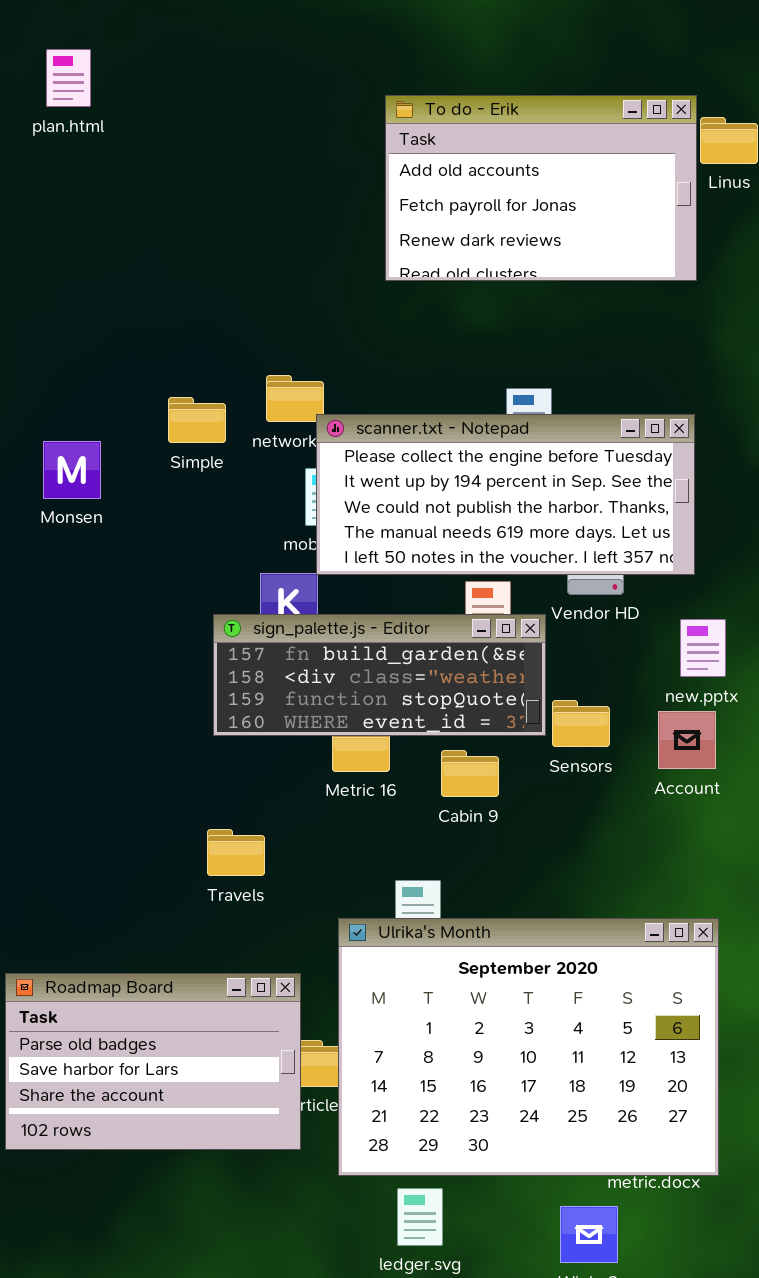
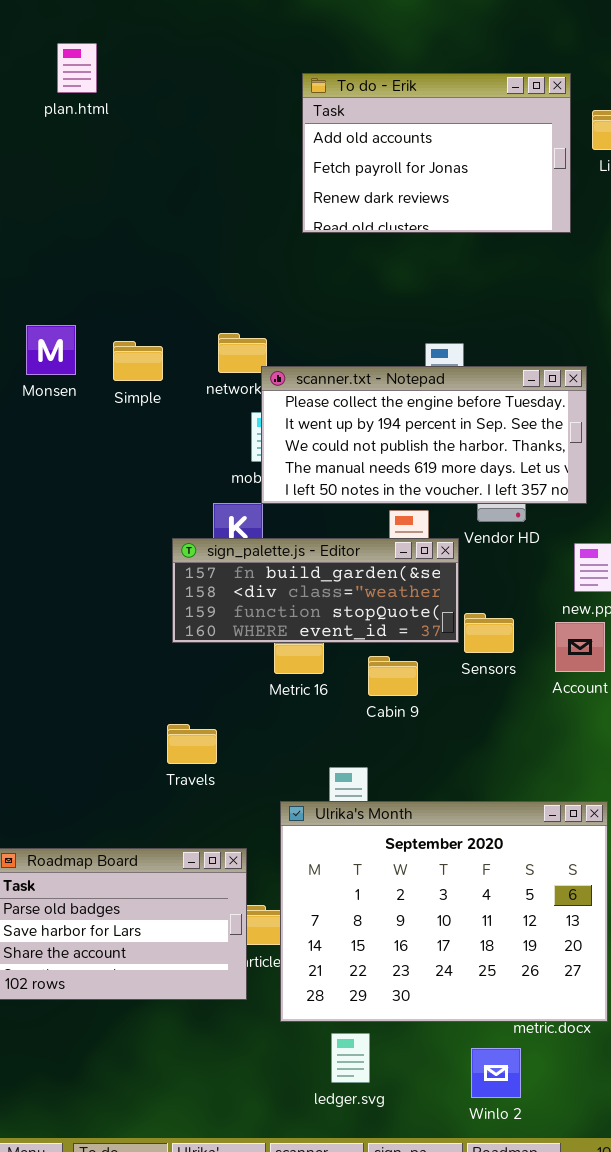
plan.html: [46,49,91,107] -> [57,43,97,93], moved
To do - Erik: [385,95,697,281] -> [302,73,571,233], moved
Simple: [168,397,226,443] -> [113,341,163,381], moved
Monsen: [43,441,101,499] -> [26,325,76,375], moved

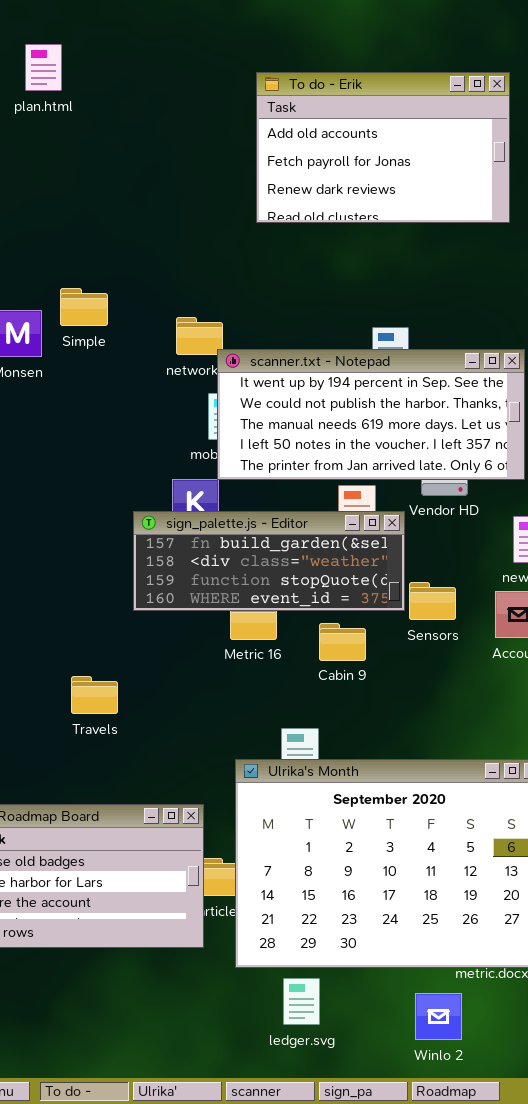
Simple: [113,341,163,381] -> [60,288,108,326], moved
scanner.txt - Notepad: [261,366,587,504] -> [217,349,525,480], scrolled down 1 row
Travels: [167,724,217,764] -> [71,676,118,714], moved

